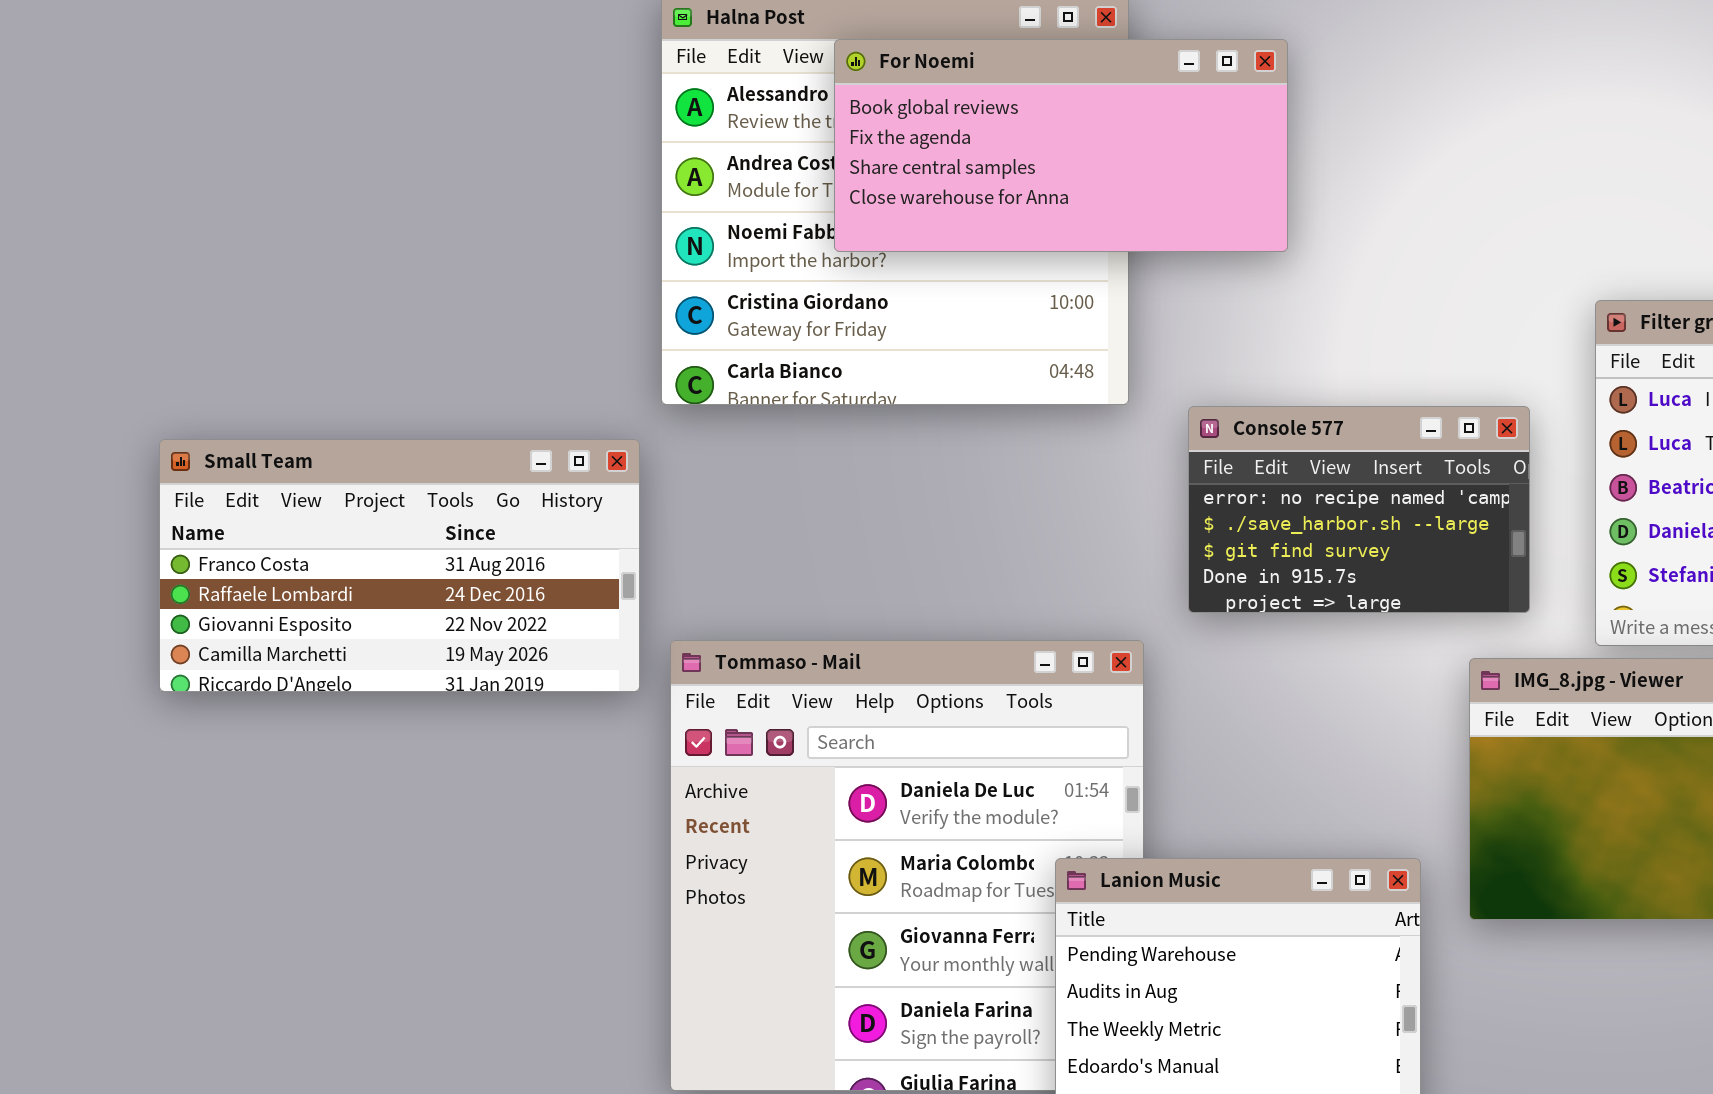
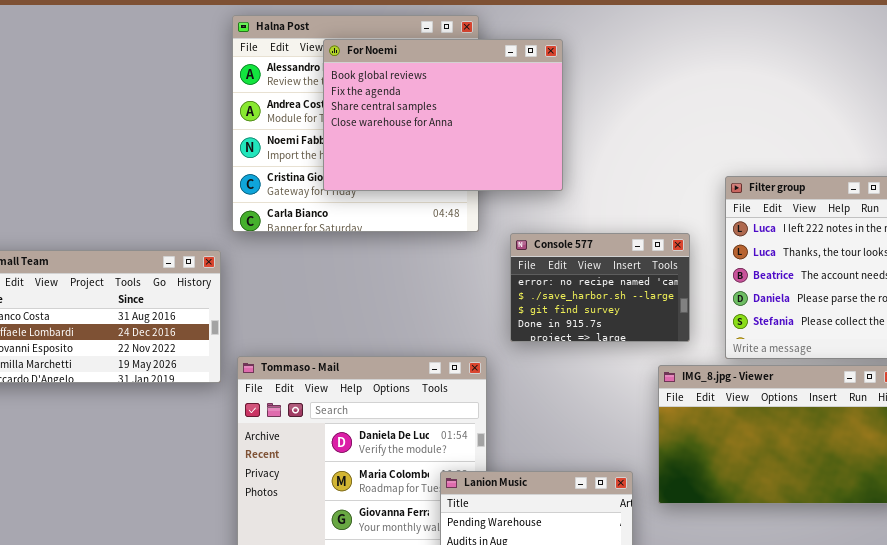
For Noemi: [834,39,1288,252] -> [323,39,563,191], resized

